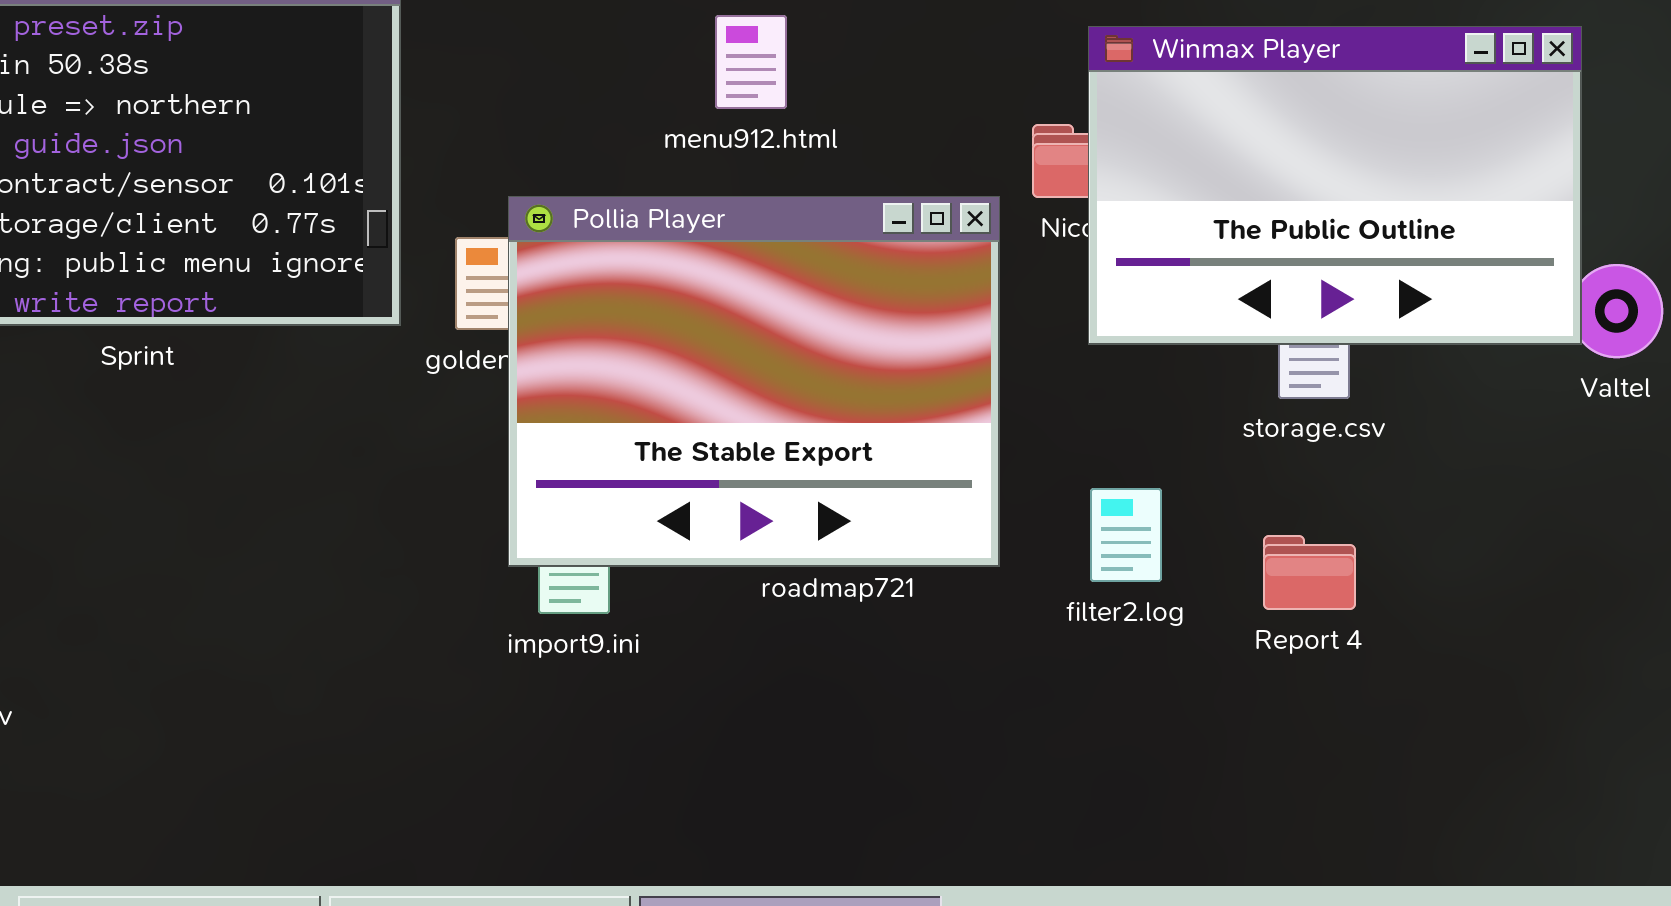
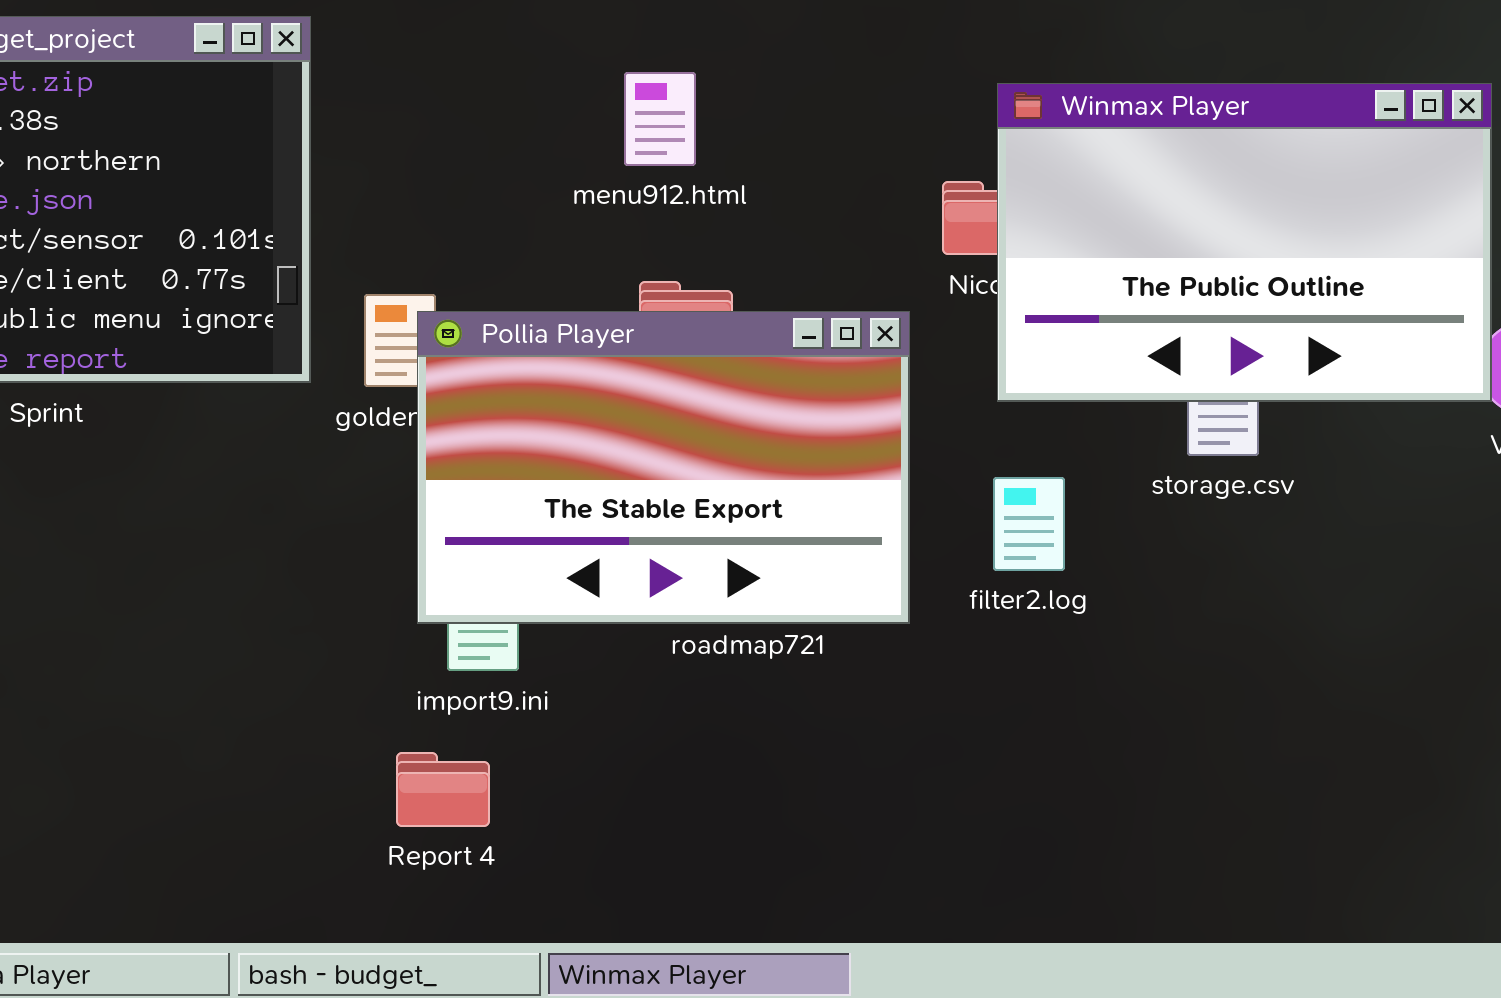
Pollia Player: [508,196,1000,567] -> [417,311,910,624], resized
filter2.log: [1090,488,1162,582] -> [993,477,1065,571], moved
Report 4: [1263,535,1356,610] -> [396,752,490,827], moved

